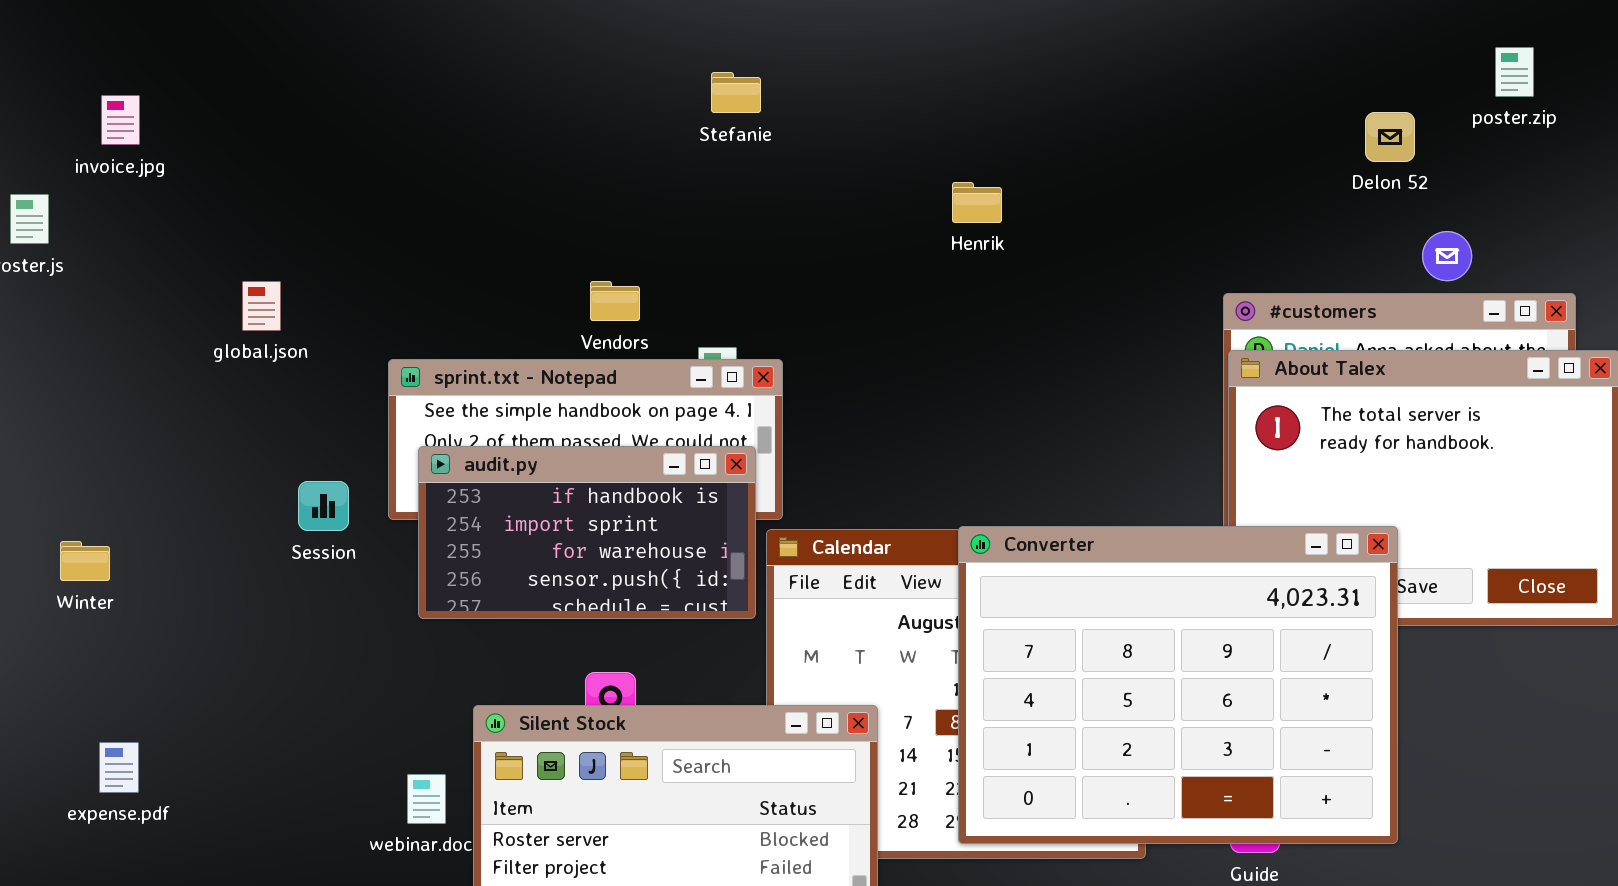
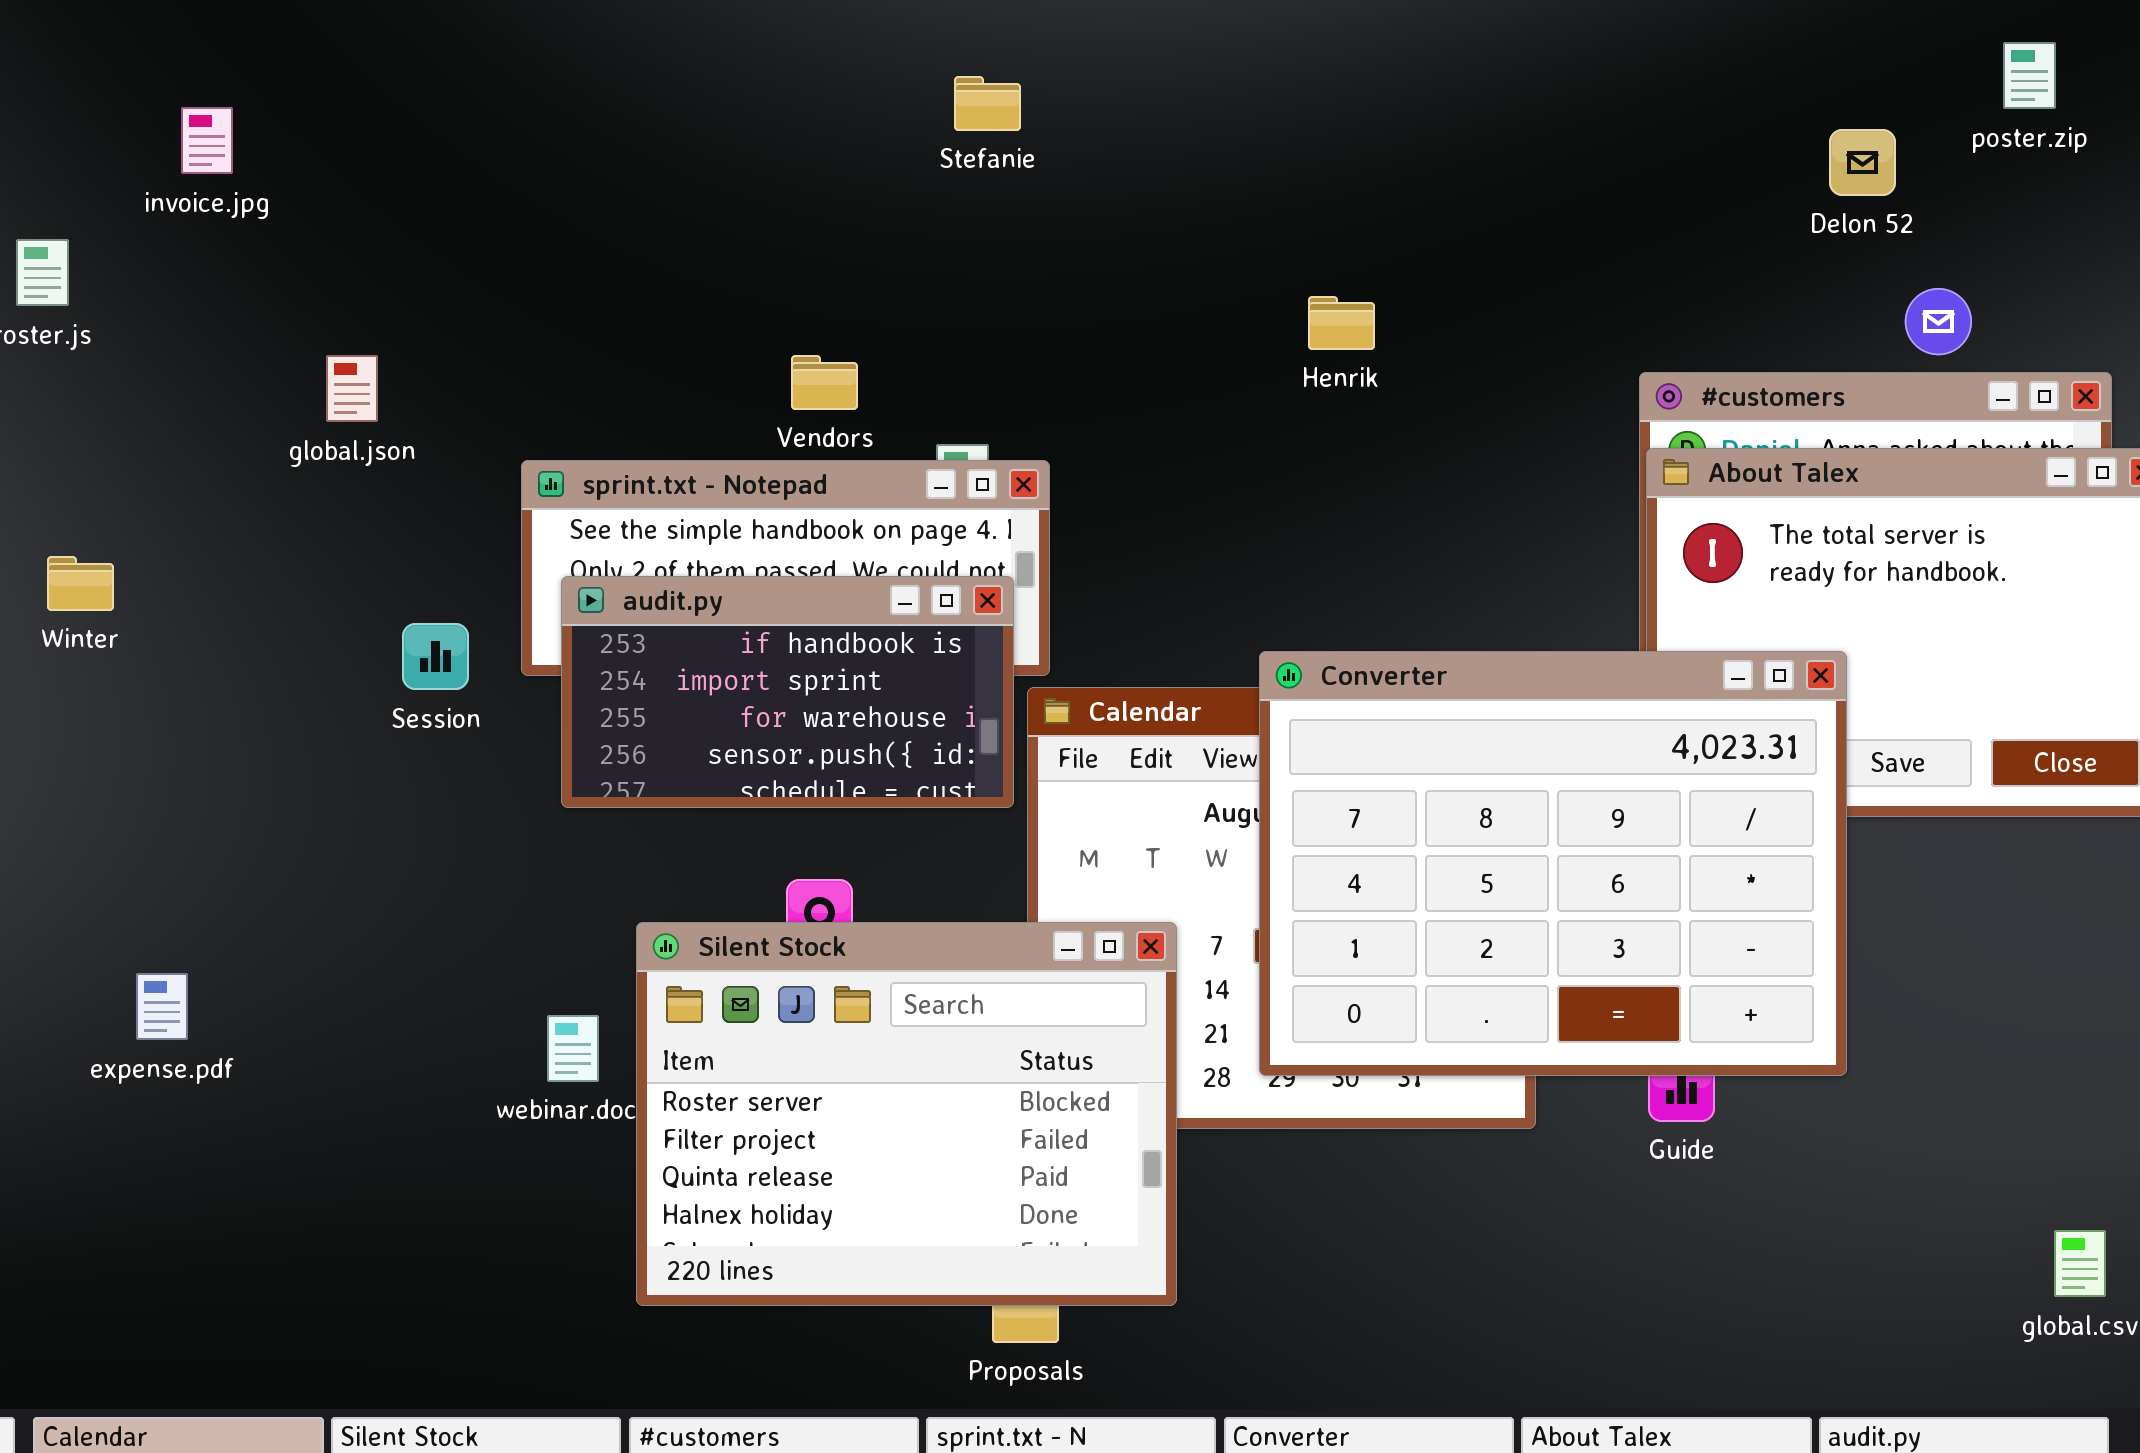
invoice.jpg: [101,95,140,145] -> [181,107,233,174], moved
Henrik: [952,182,1002,223] -> [1308,296,1375,350], moved
Converter: [958,526,1398,844] -> [1259,651,1847,1076], moved
Winter: [60,541,110,581] -> [47,556,114,611], moved

